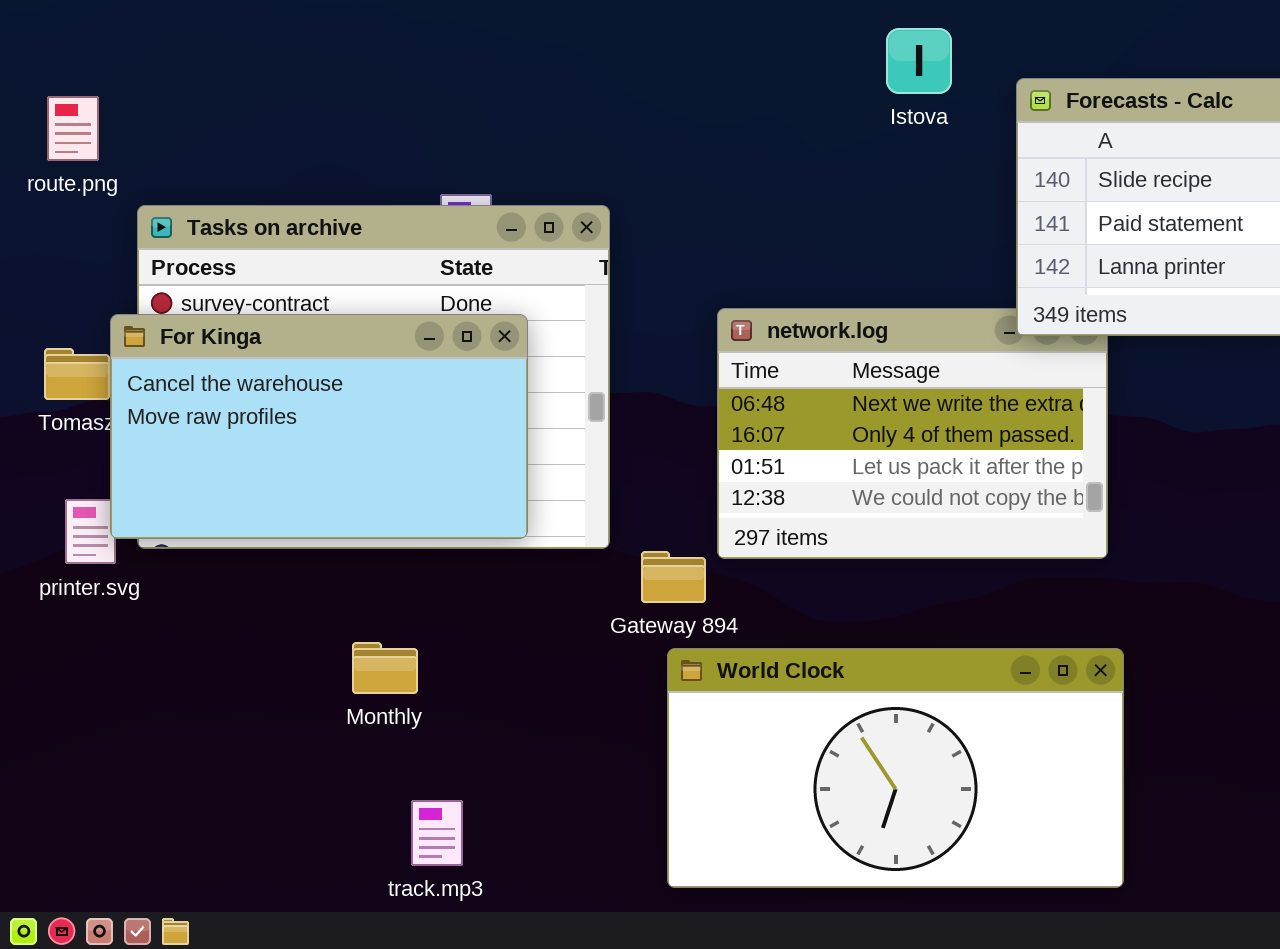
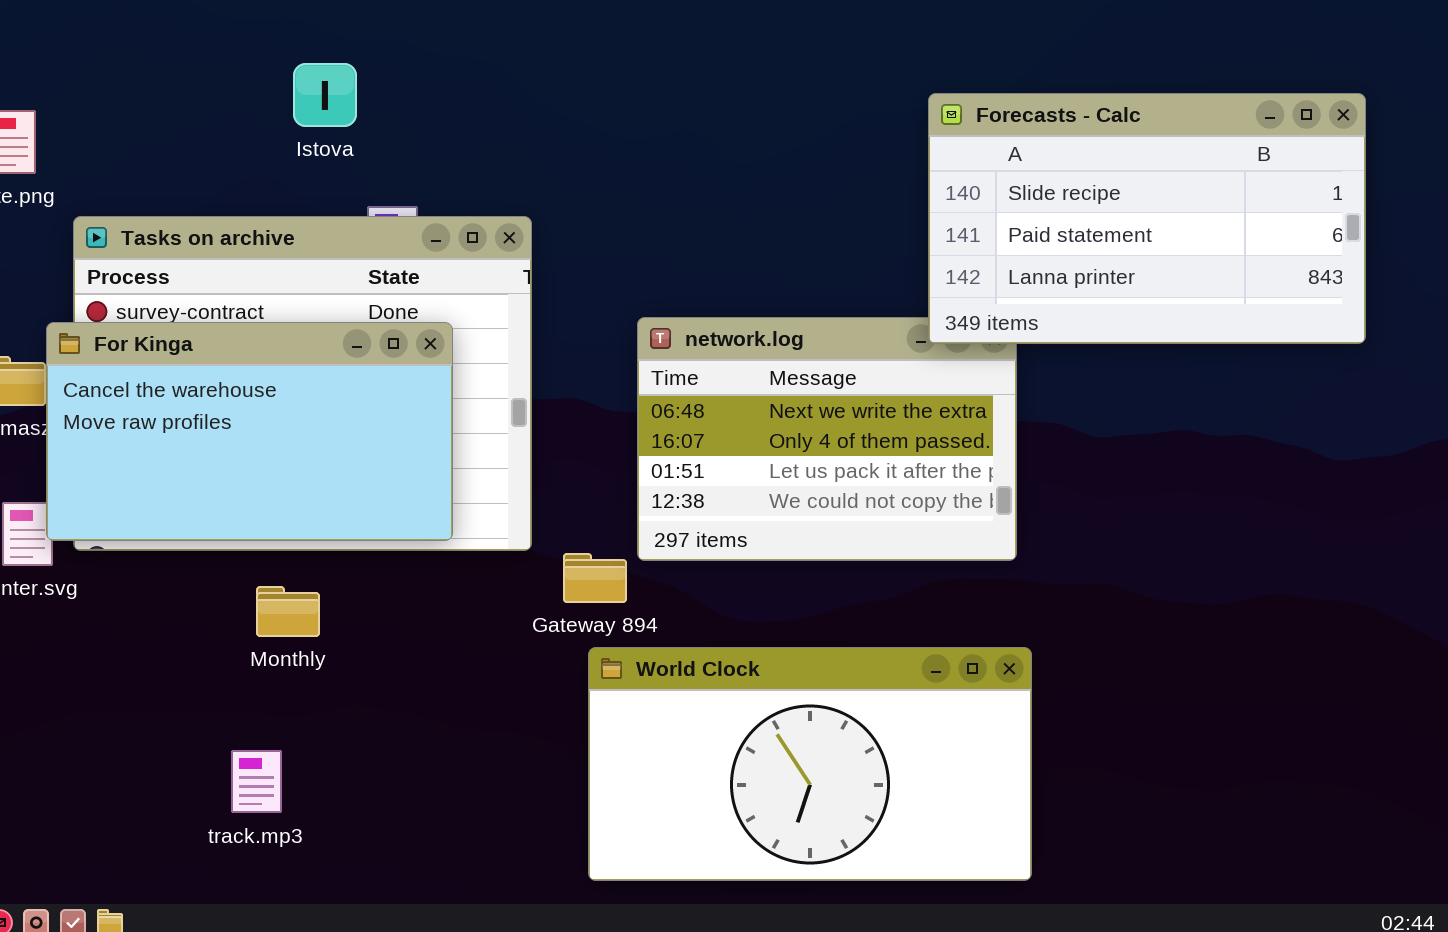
Istova: [886,28,952,94] -> [293,63,357,127], moved
Monthly: [352,642,418,694] -> [256,586,320,637], moved
track.mp3: [411,800,463,866] -> [231,750,282,813], moved

